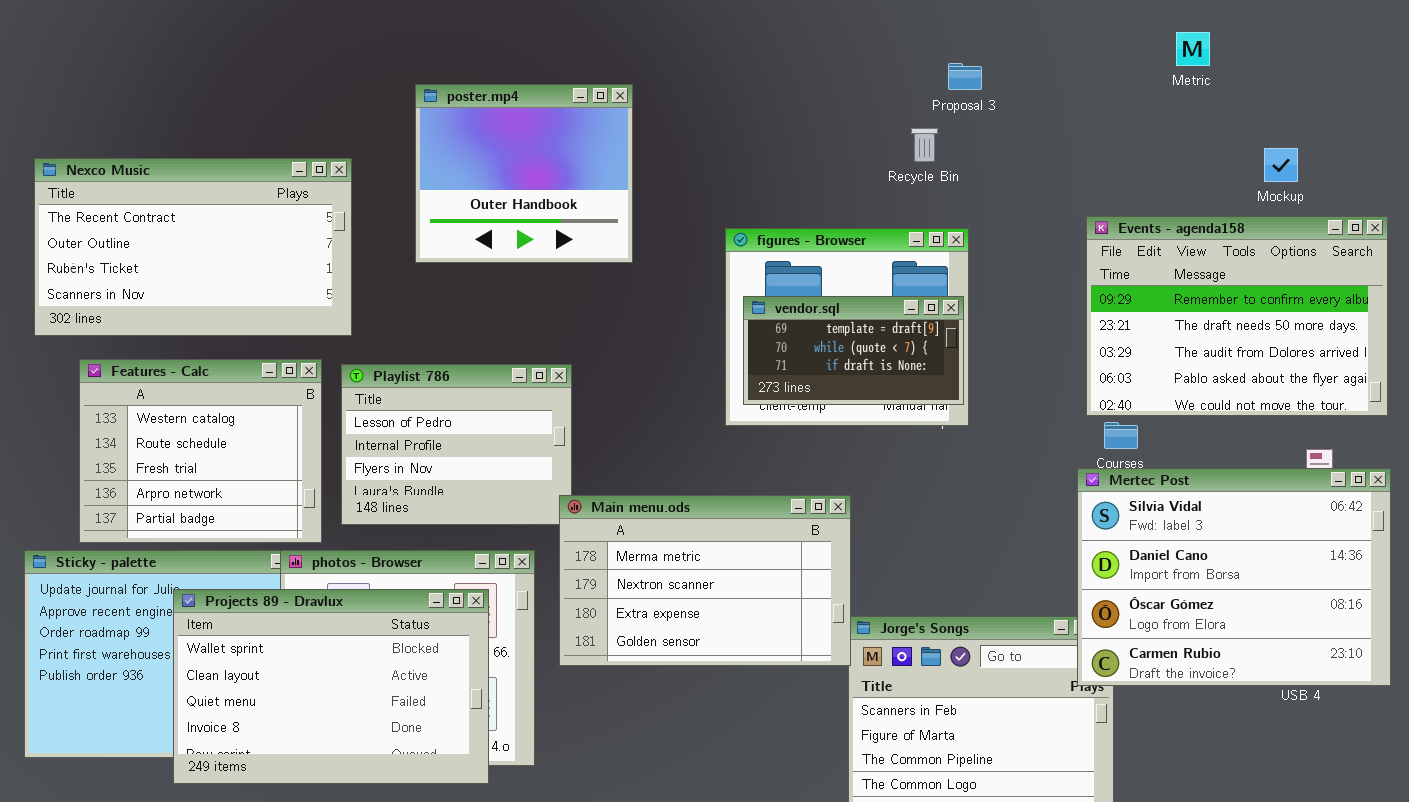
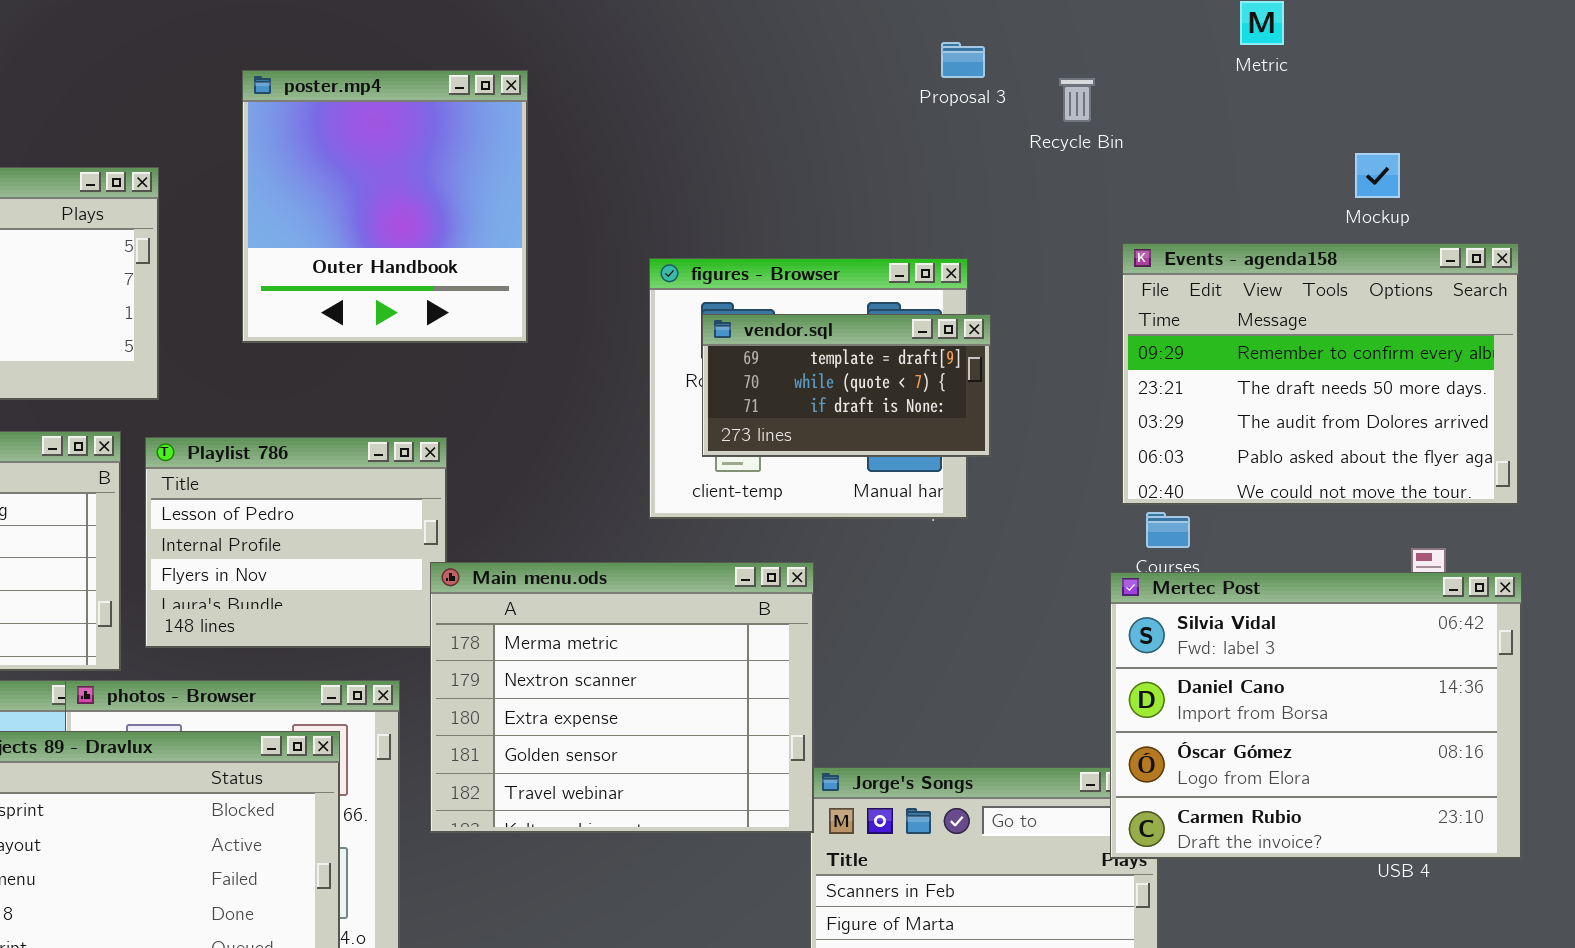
poster.mp4: [415,84,633,263] -> [242,70,528,343], resized
Recycle Bin: [911,128,938,162] -> [1059,78,1095,122], moved
vendor.sql: [743,296,964,405] -> [702,314,991,457], moved
Main menu.ods: [559,495,851,666] -> [430,562,814,833], resized

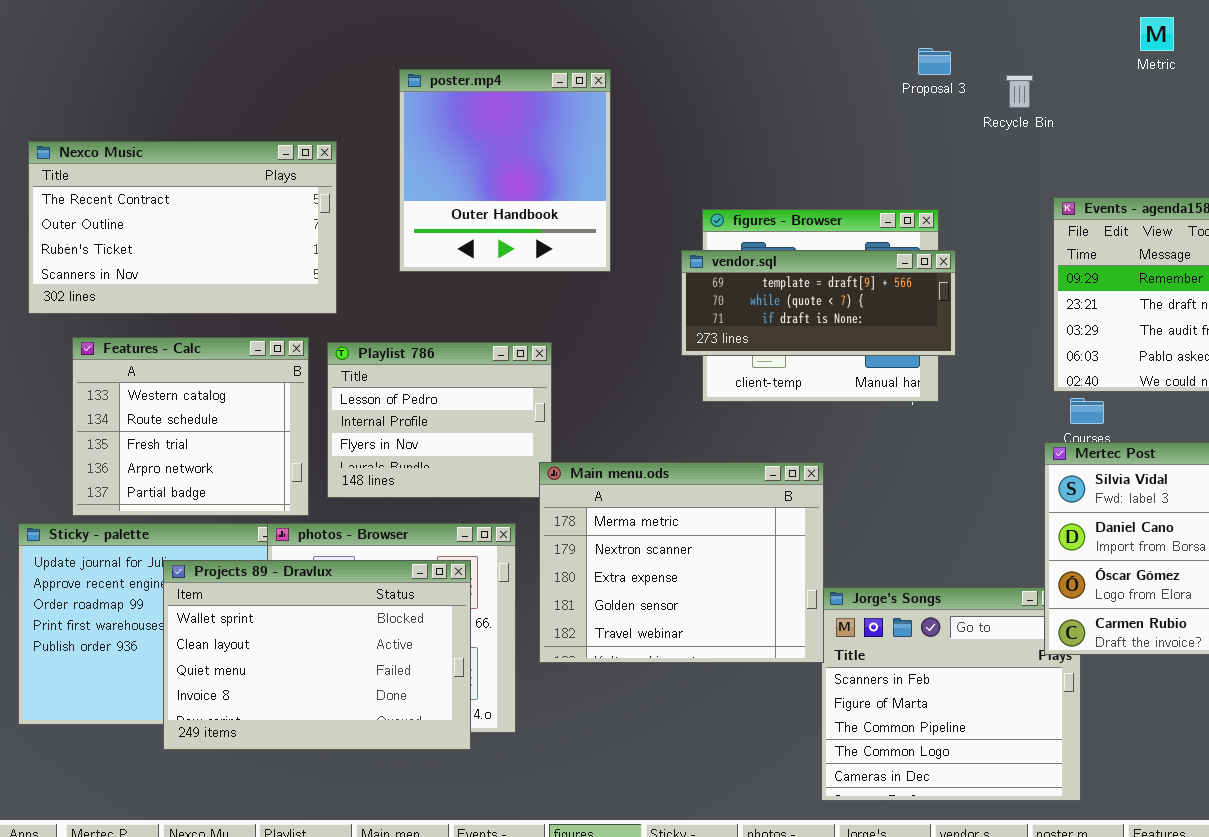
vendor.sql: [702,314,991,457] -> [681,250,956,356], resized
Main menu.ods: [430,562,814,833] -> [539,462,824,663], moved

